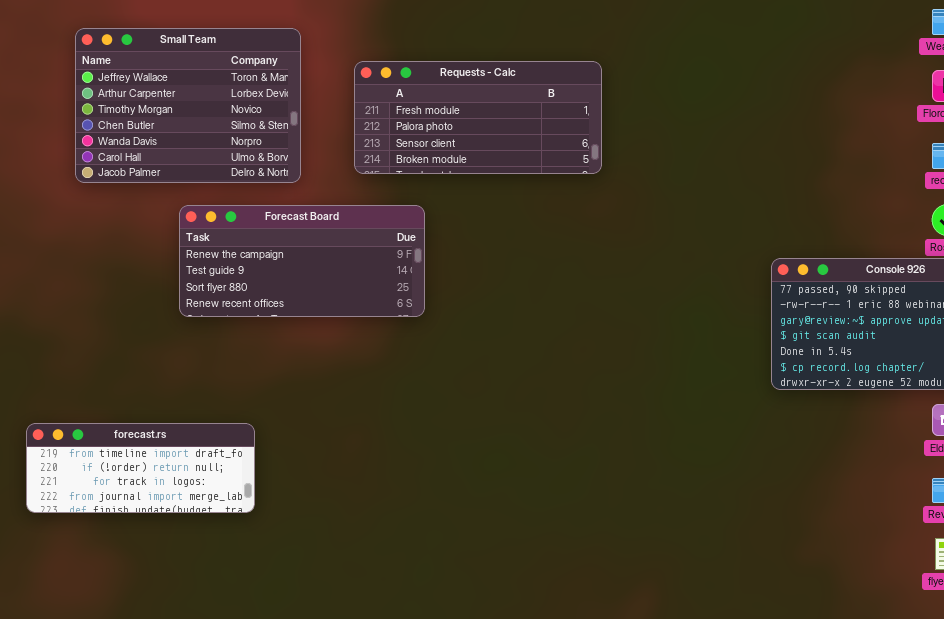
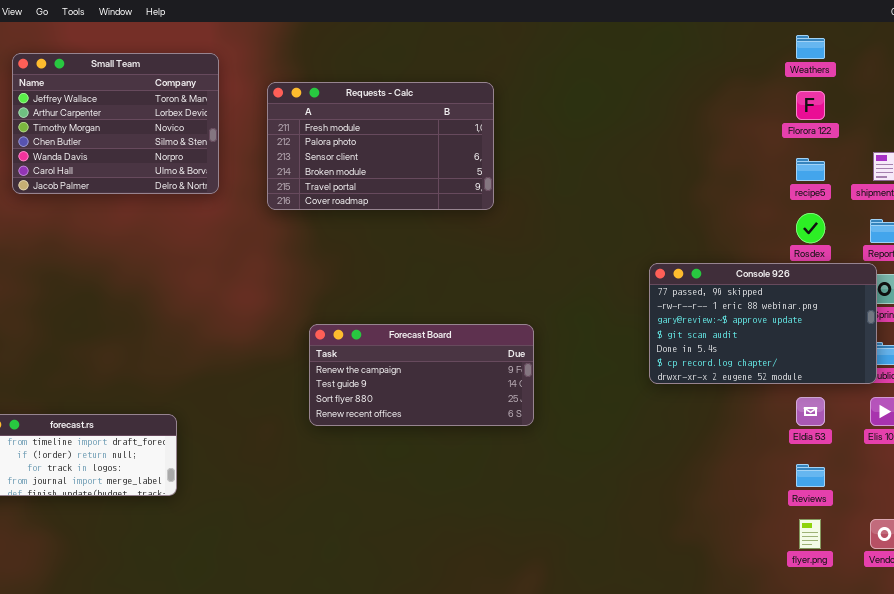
Requests - Calc: [354,61,602,174] -> [267,82,494,210], resized
Forecast Board: [179,205,425,317] -> [309,324,534,426], moved

